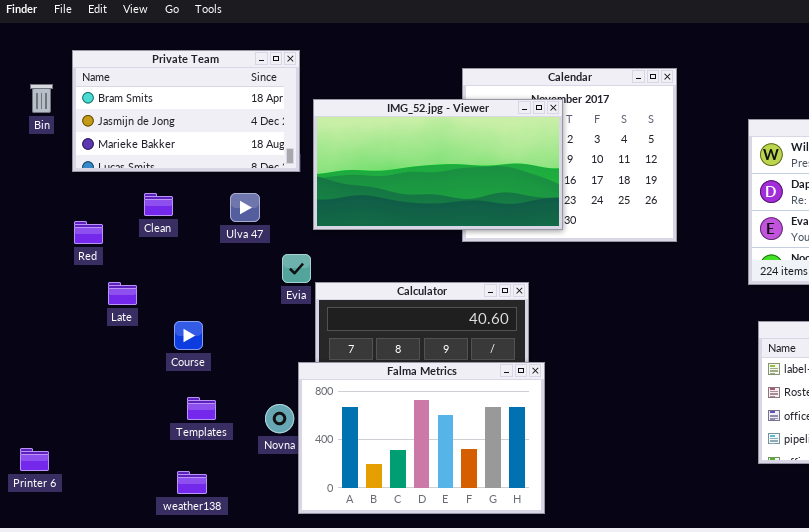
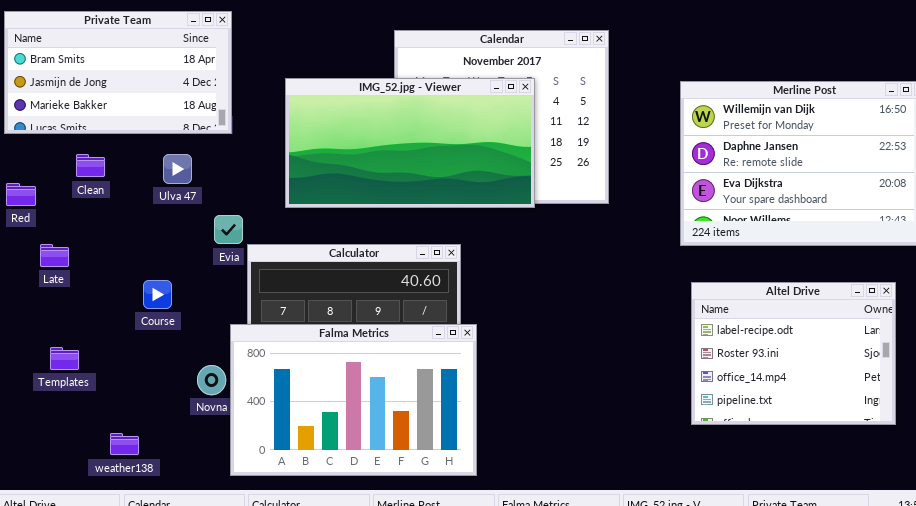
IMG_52.jpg - Viewer: [313,99,563,230] -> [285,78,535,208], moved
Course: [174,321,203,350] -> [143,280,172,309], moved
Templates: [187,397,216,420] -> [50,347,79,370], moved

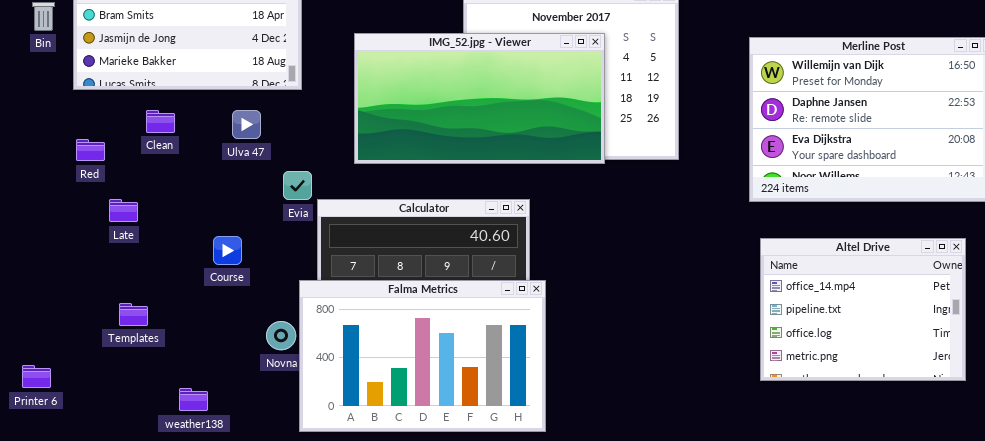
Altel Drive: [691,282,896,425] -> [760,238,966,381], scrolled down 2 rows

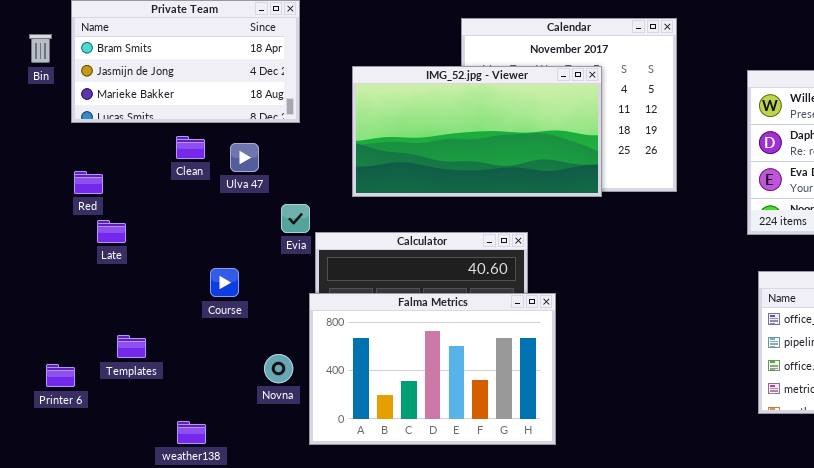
Clean: [146,110,175,133] -> [176,136,205,159], moved
Late: [109,199,138,222] -> [97,220,126,243], moved
Falma Metrics: [299,280,546,432] -> [309,293,556,445], moved
Printer 6: [22,365,51,388] -> [46,364,75,387], moved

